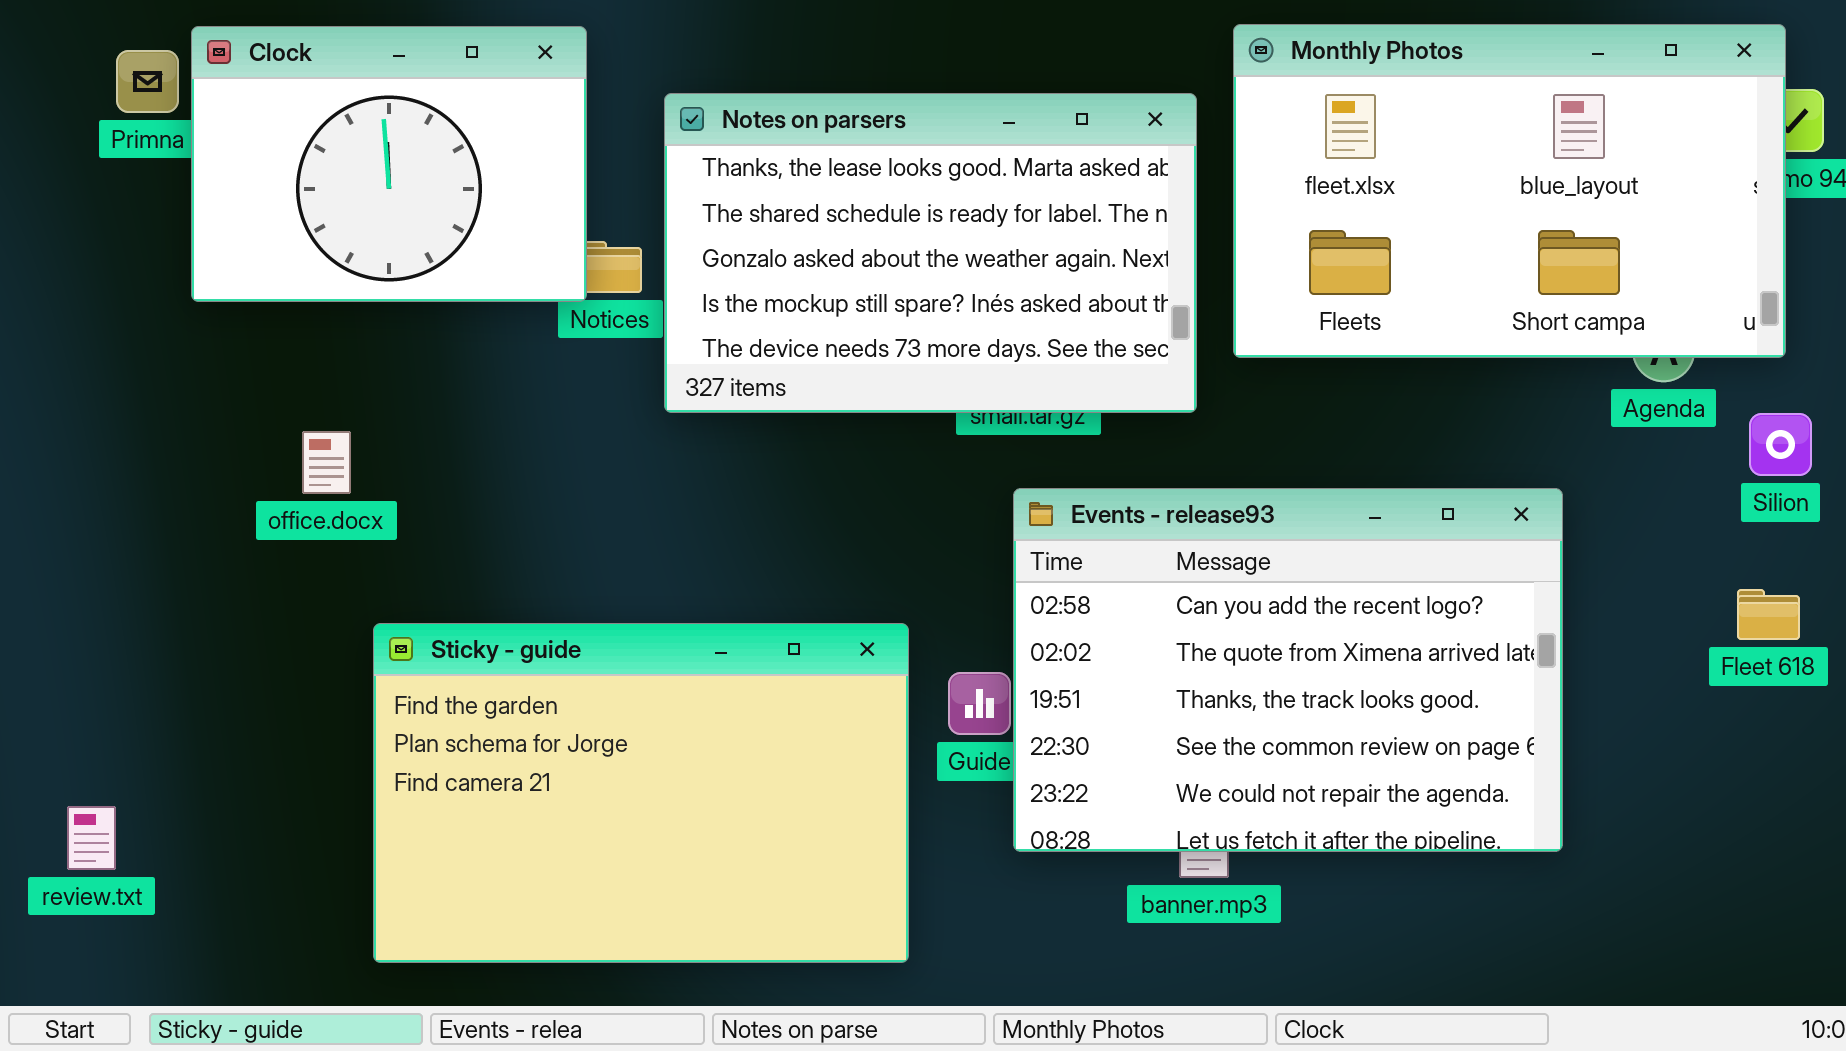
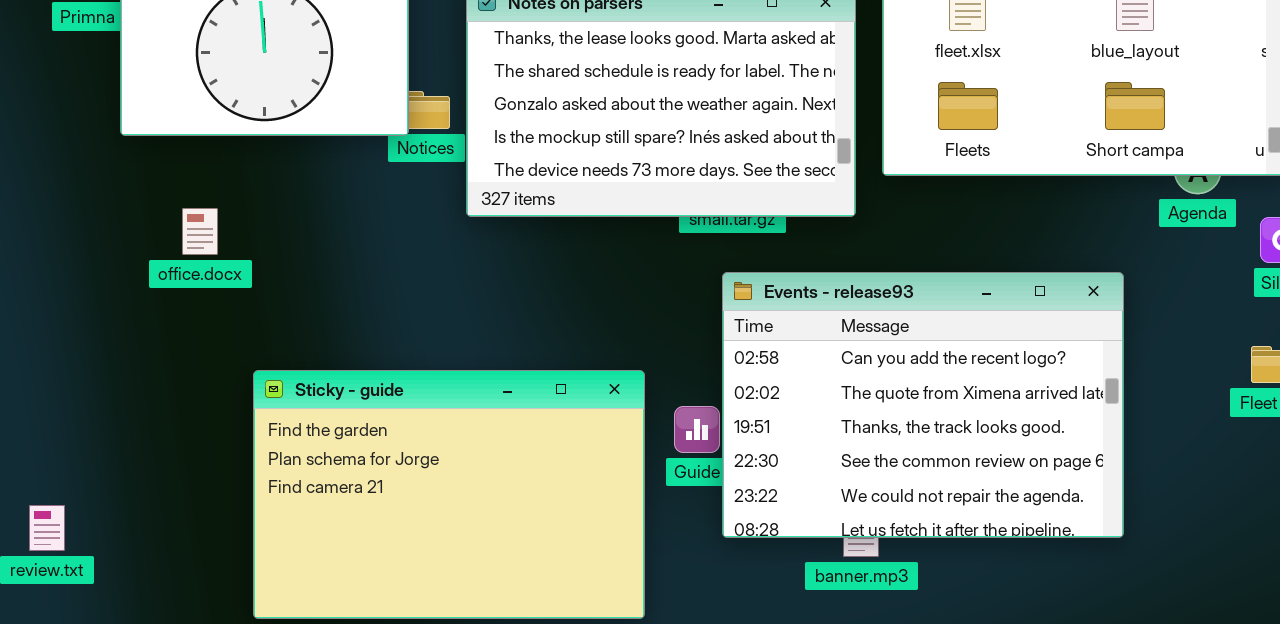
office.docx: [302,431,351,494] -> [182,208,218,255], moved

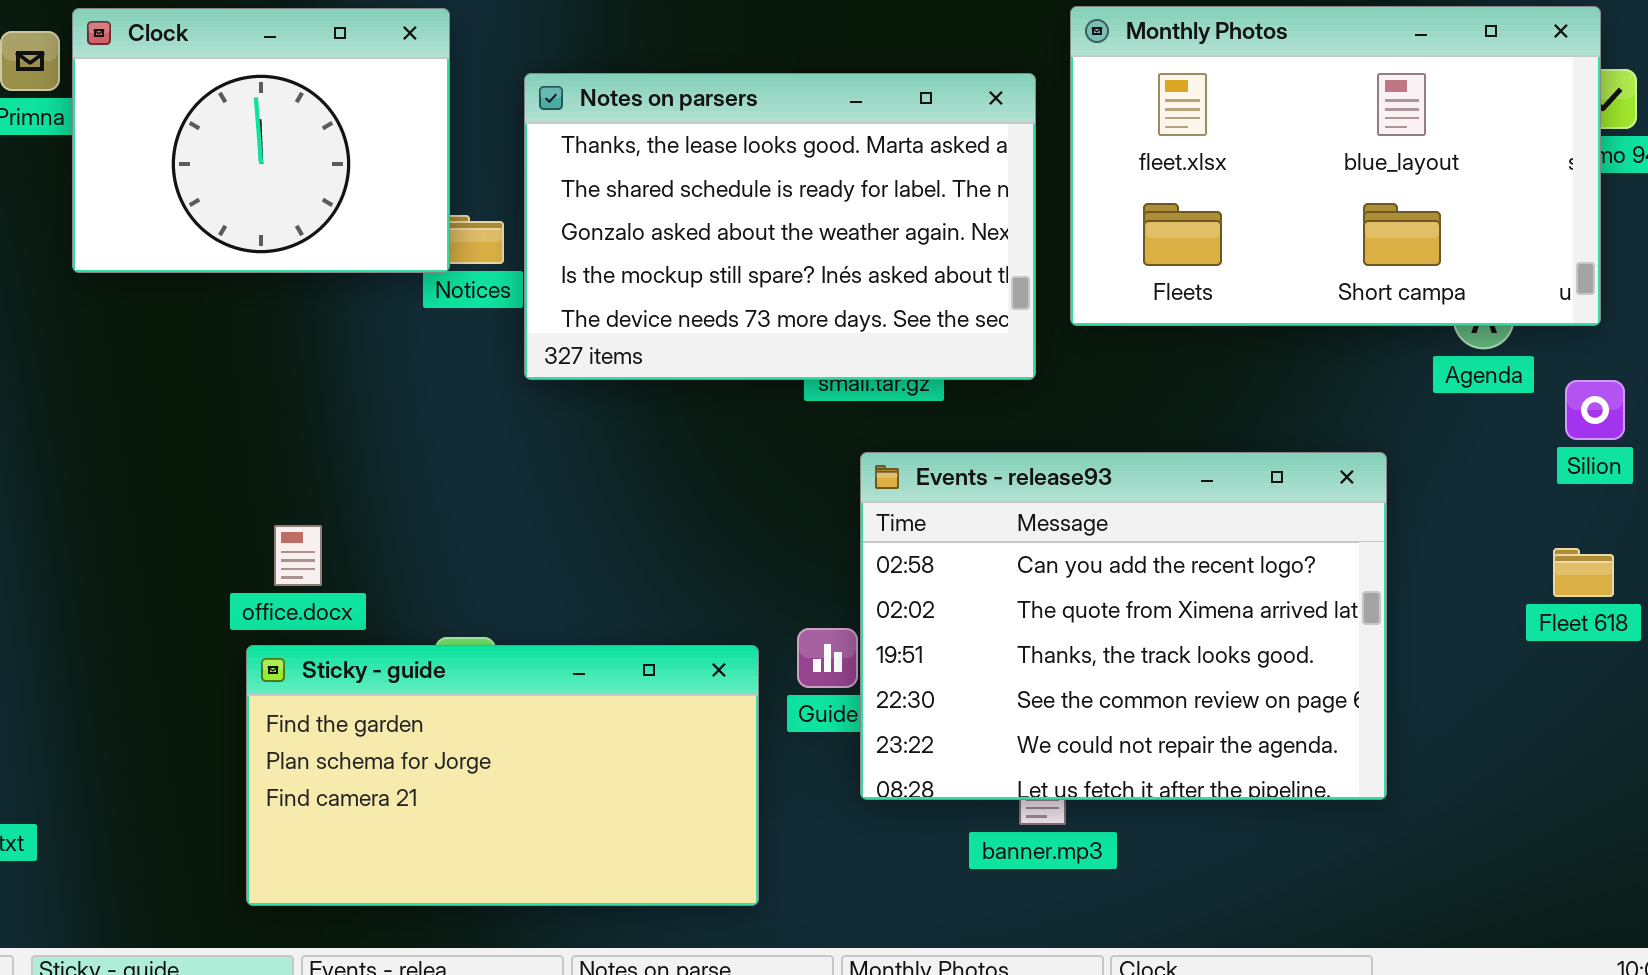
office.docx: [182,208,218,255] -> [274,525,322,586], moved
Sticky - guide: [253,370,645,619] -> [246,645,759,906], resized

